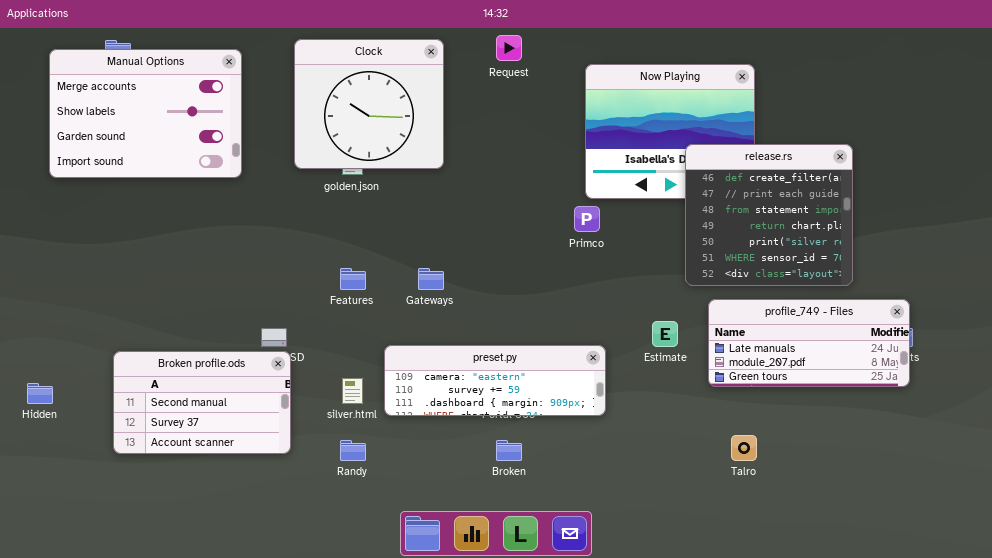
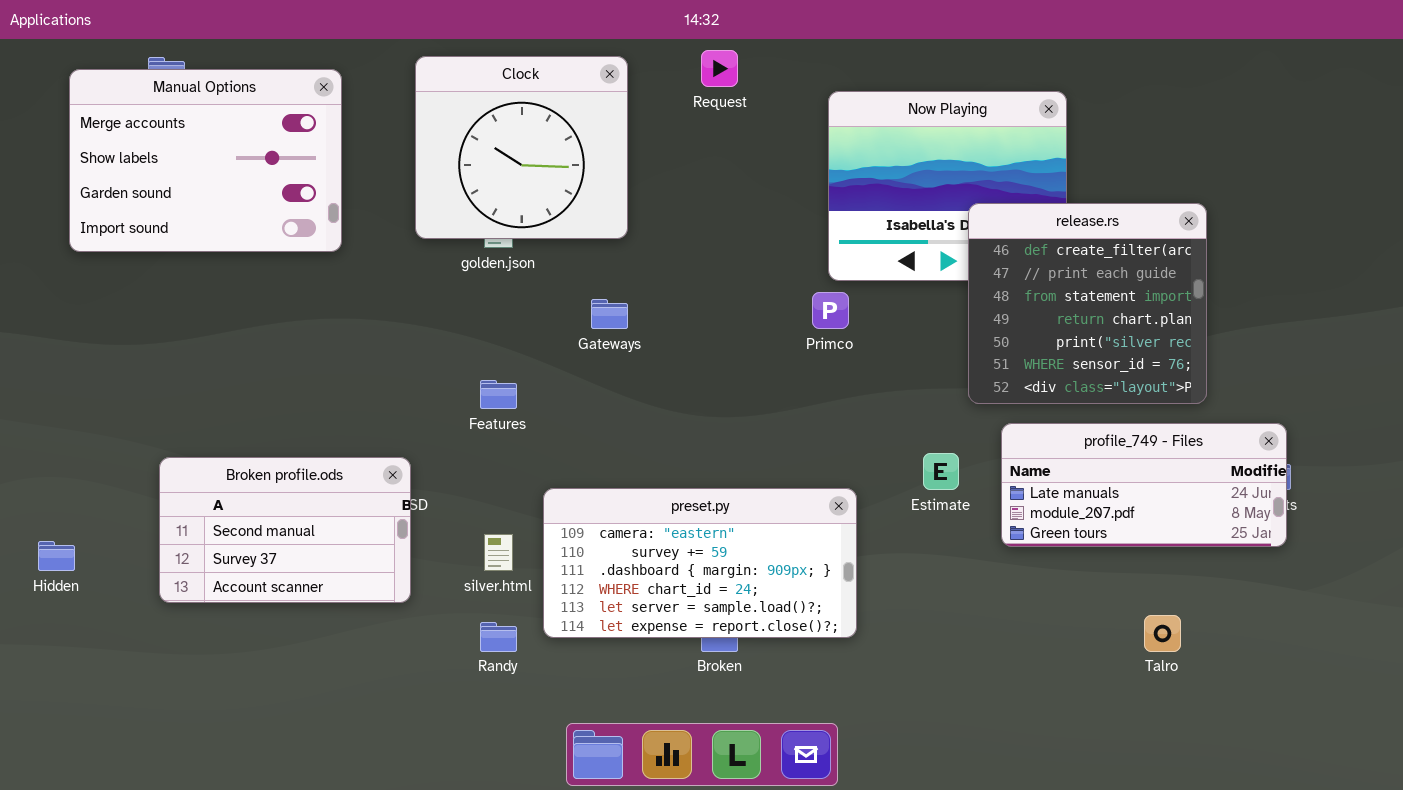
Gateways: [418,268,444,290] -> [591,299,628,329], moved
preset.py: [384,345,606,416] -> [543,488,857,638], resized
Broken profile.ods: [113,351,291,454] -> [159,457,411,603], moved
Talro: [731,435,757,461] -> [1144,615,1181,652], moved

